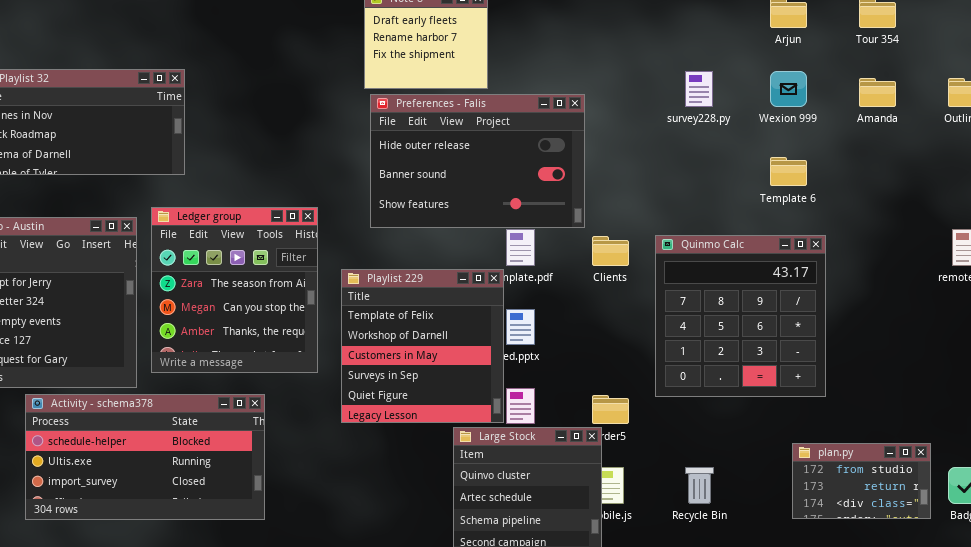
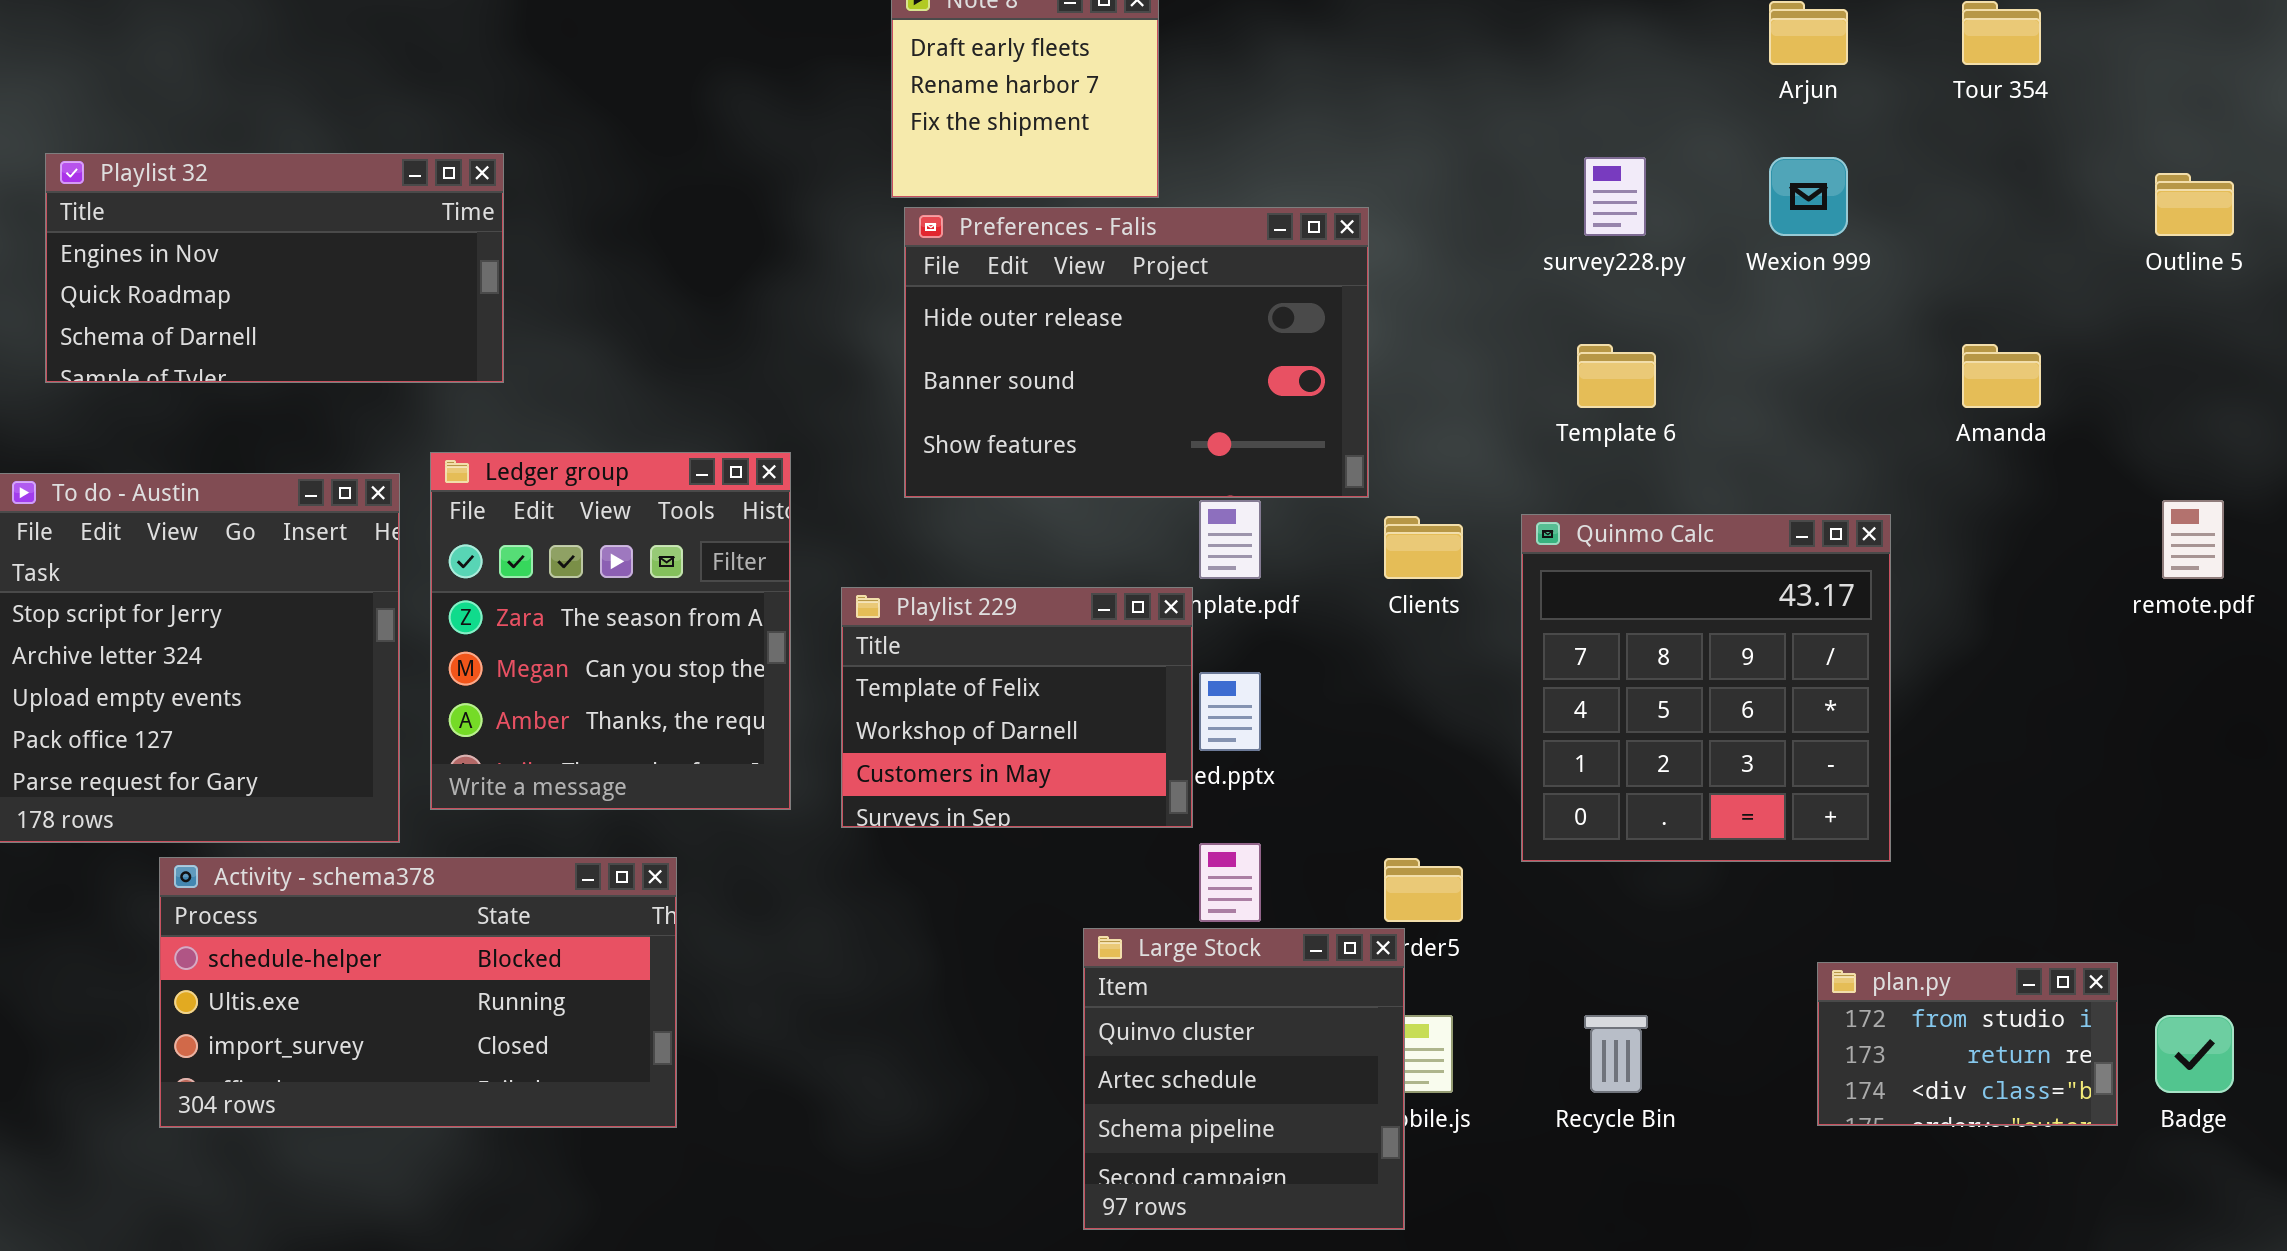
Amanda: [859,78,896,107] -> [1962,344,2041,408], moved
Template 6: [770,157,807,186] -> [1577,344,1656,408], moved
Playlist 229: [341,269,504,423] -> [841,587,1193,828], resized

